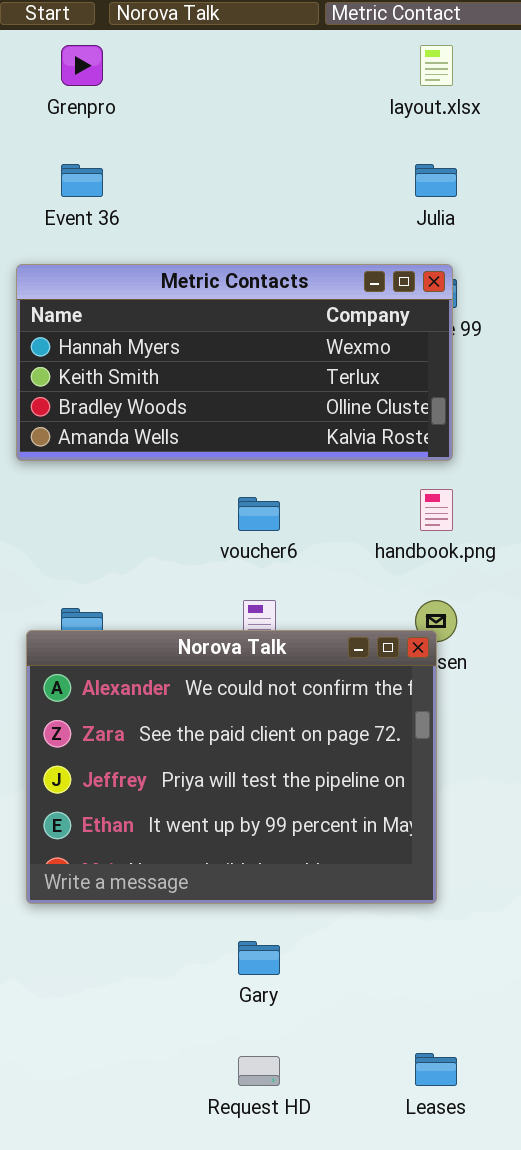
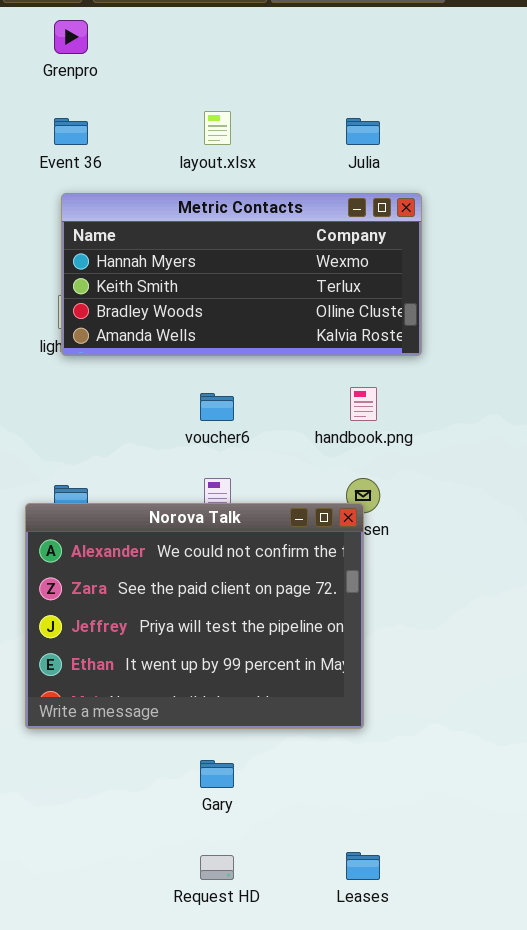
layout.xlsx: [420,45,453,86] -> [204,111,231,145], moved
Metric Contacts: [16,264,453,461] -> [61,193,422,356], moved

